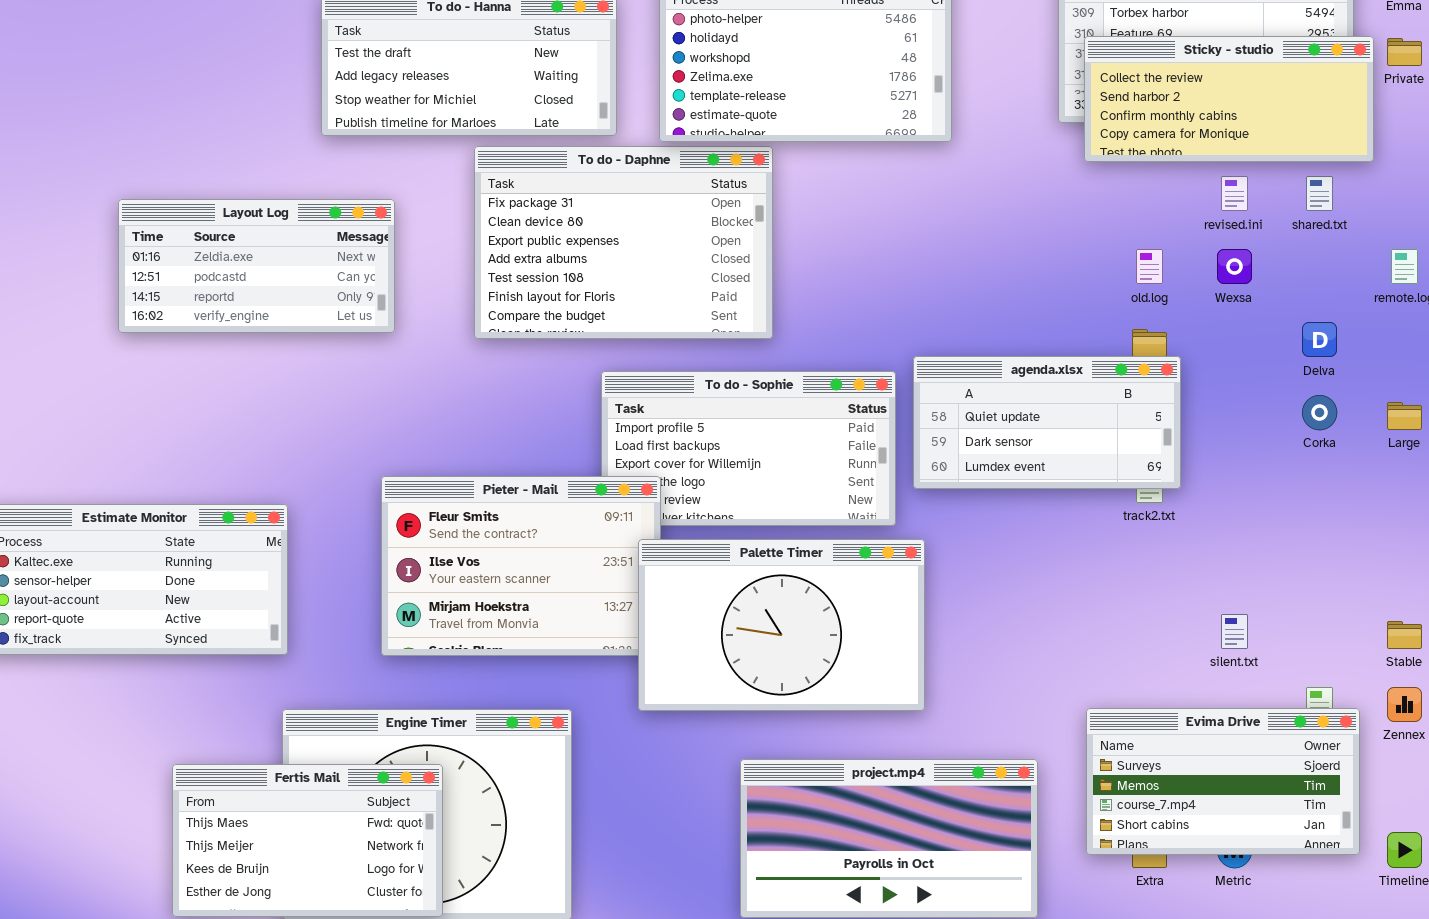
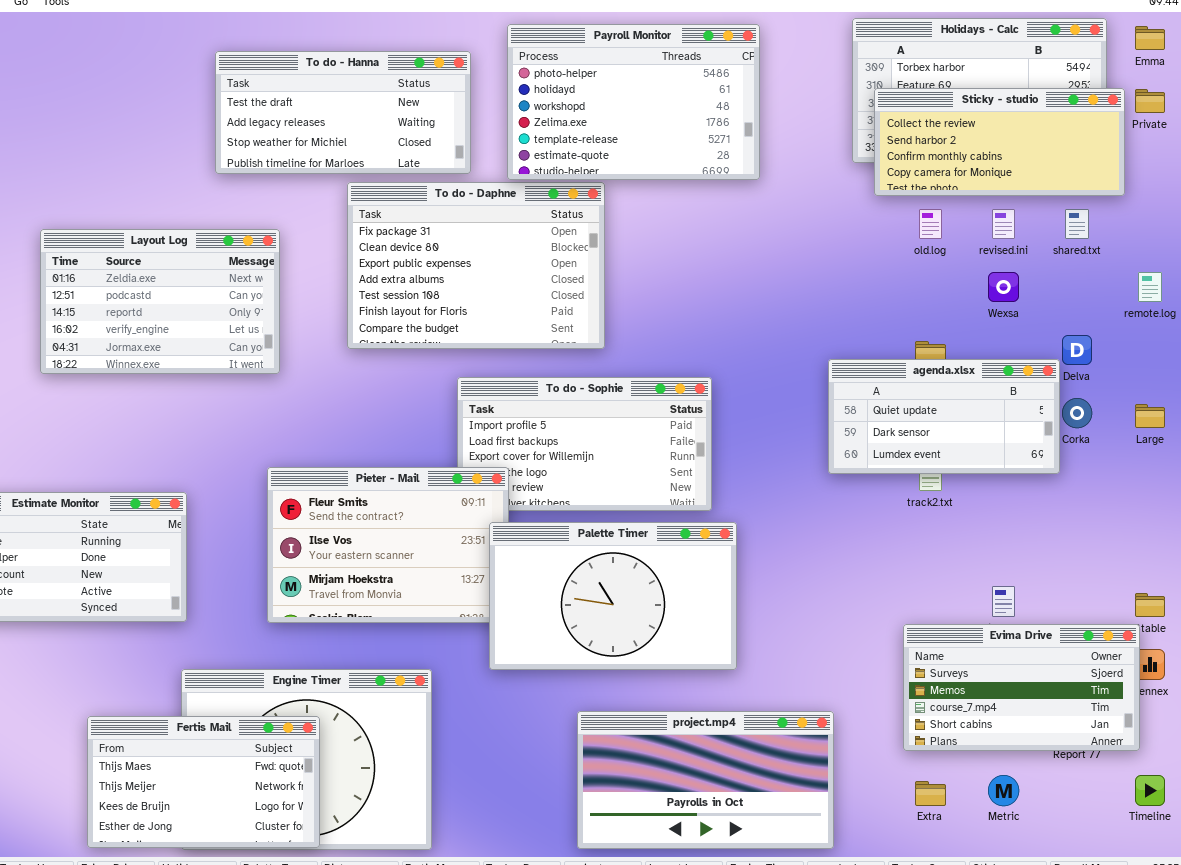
Layout Log: [118,199,395,333] -> [40,229,280,374], resized
old.log: [1136,249,1163,284] -> [919,209,942,239], moved
agenda.xlsx: [913,356,1181,489] -> [828,359,1060,474], moved
Evima Drive: [1086,708,1360,855] -> [903,624,1140,751], moved

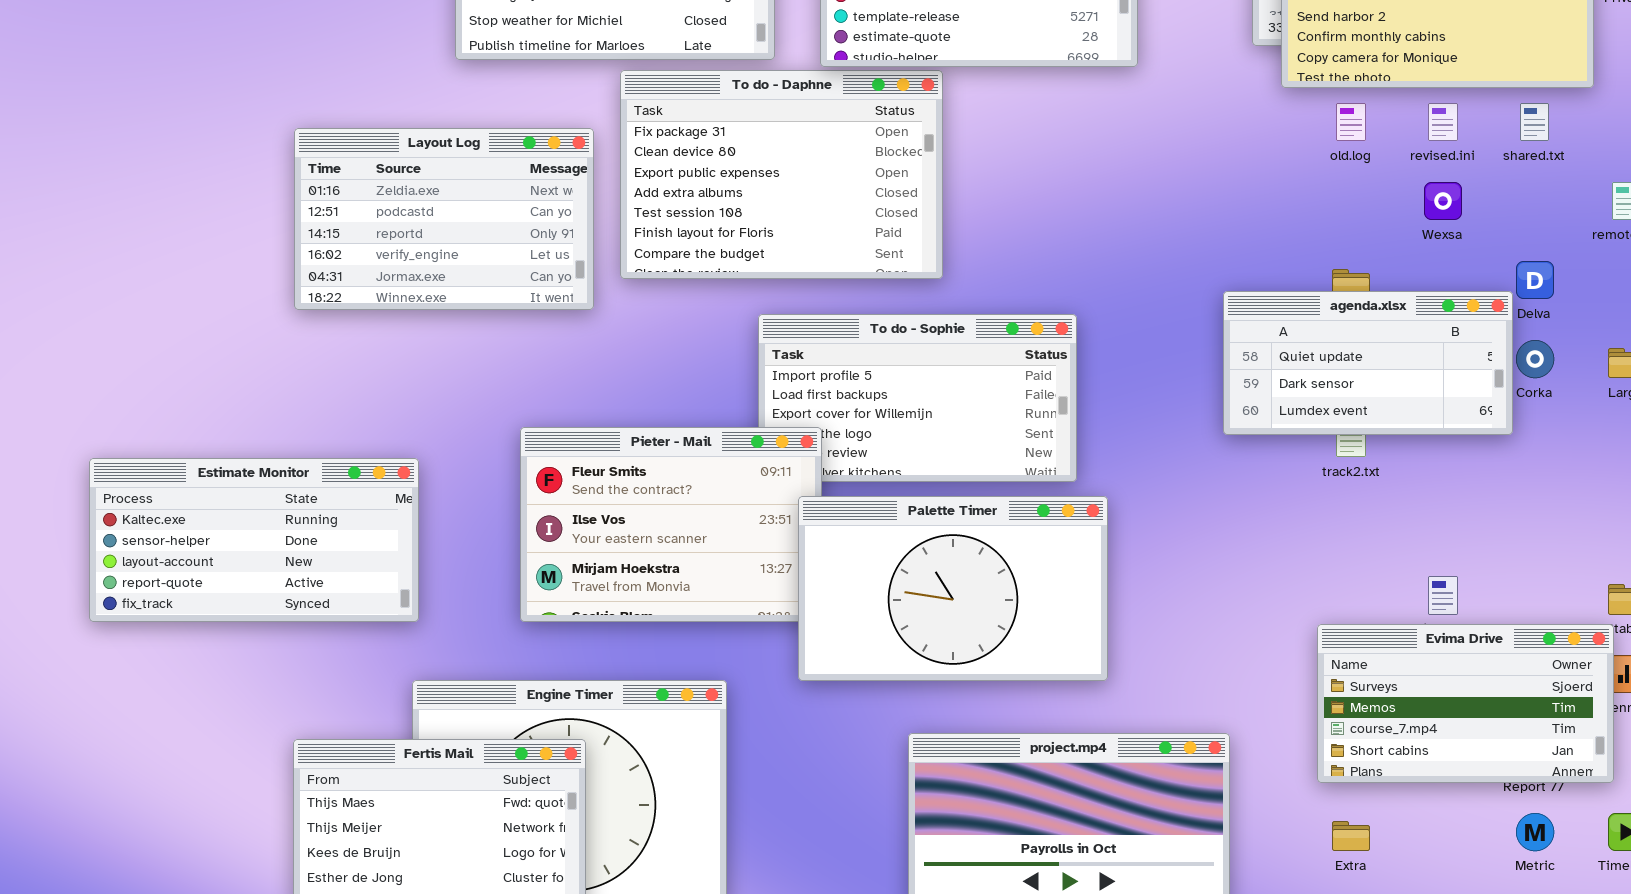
Layout Log: [40,229,280,374] -> [294,128,594,310], moved
Metric: [988,775,1019,806] -> [1516,813,1554,851], moved

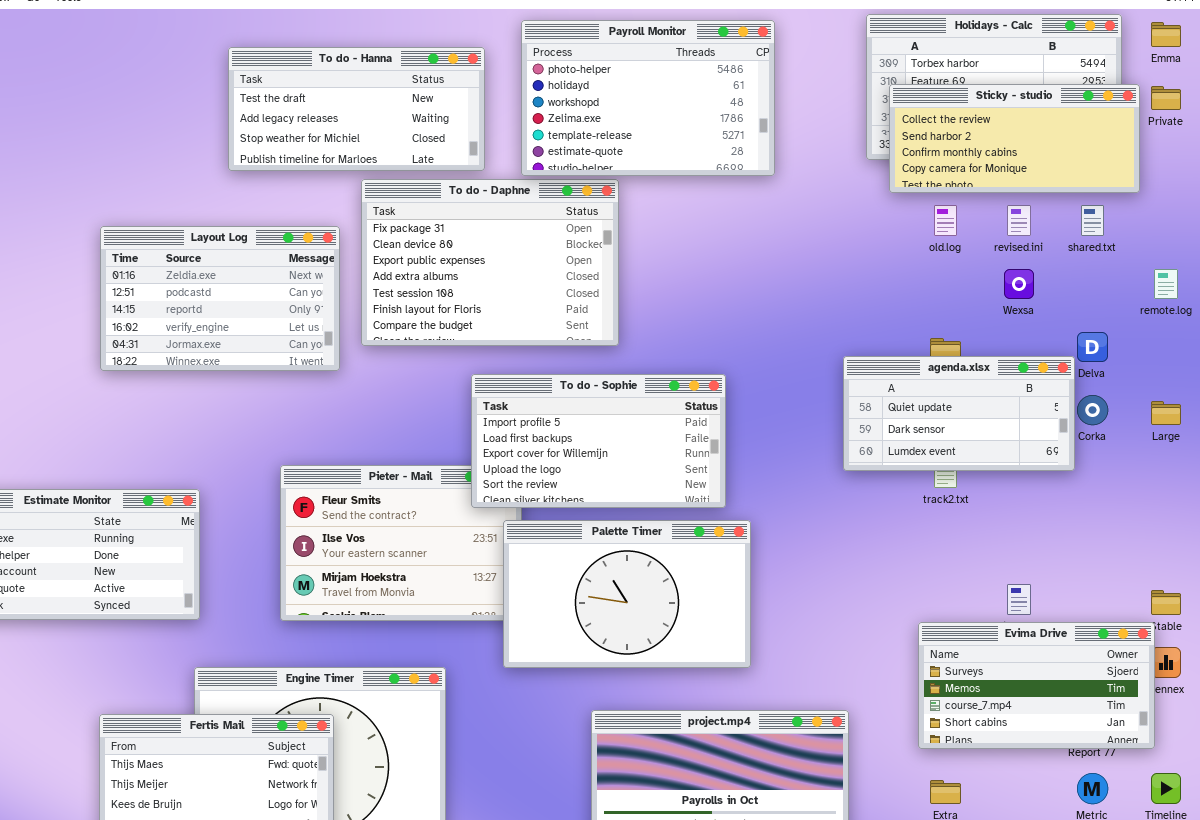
To do - Sophie: [758,314,1077,482] -> [471,374,726,508], raised

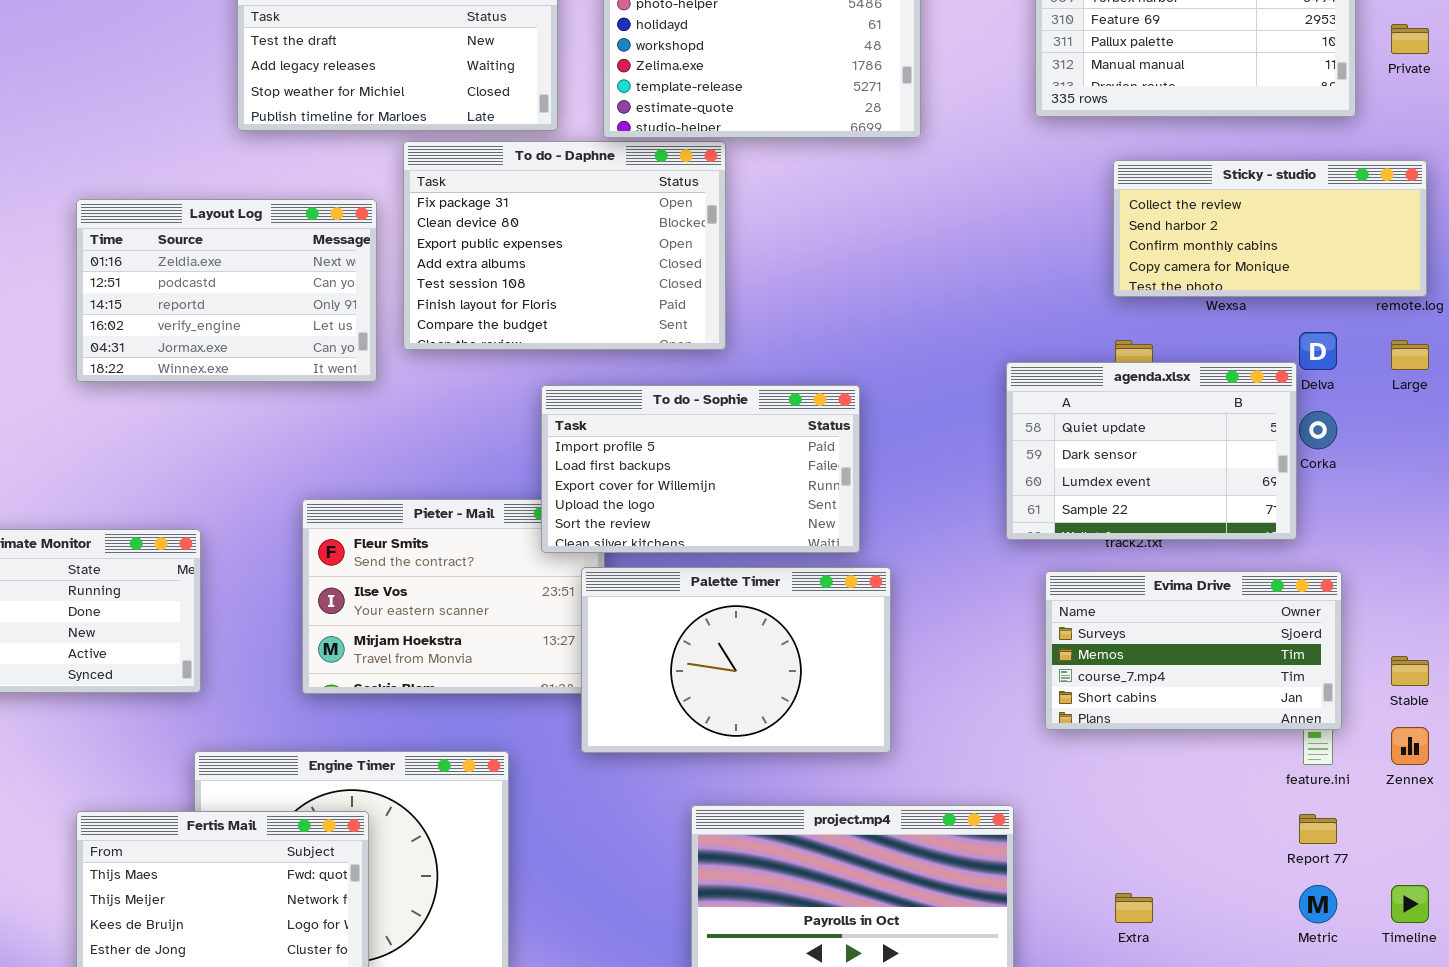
Sticky - studio: [889,84,1140,193] -> [1113,160,1427,297], moved
agenda.xlsx: [843,356,1075,471] -> [1006,362,1297,540], resized
Large: [1151,401,1181,425] -> [1391,340,1429,370], moved
Evima Drive: [918,622,1155,749] -> [1045,571,1342,730], moved

